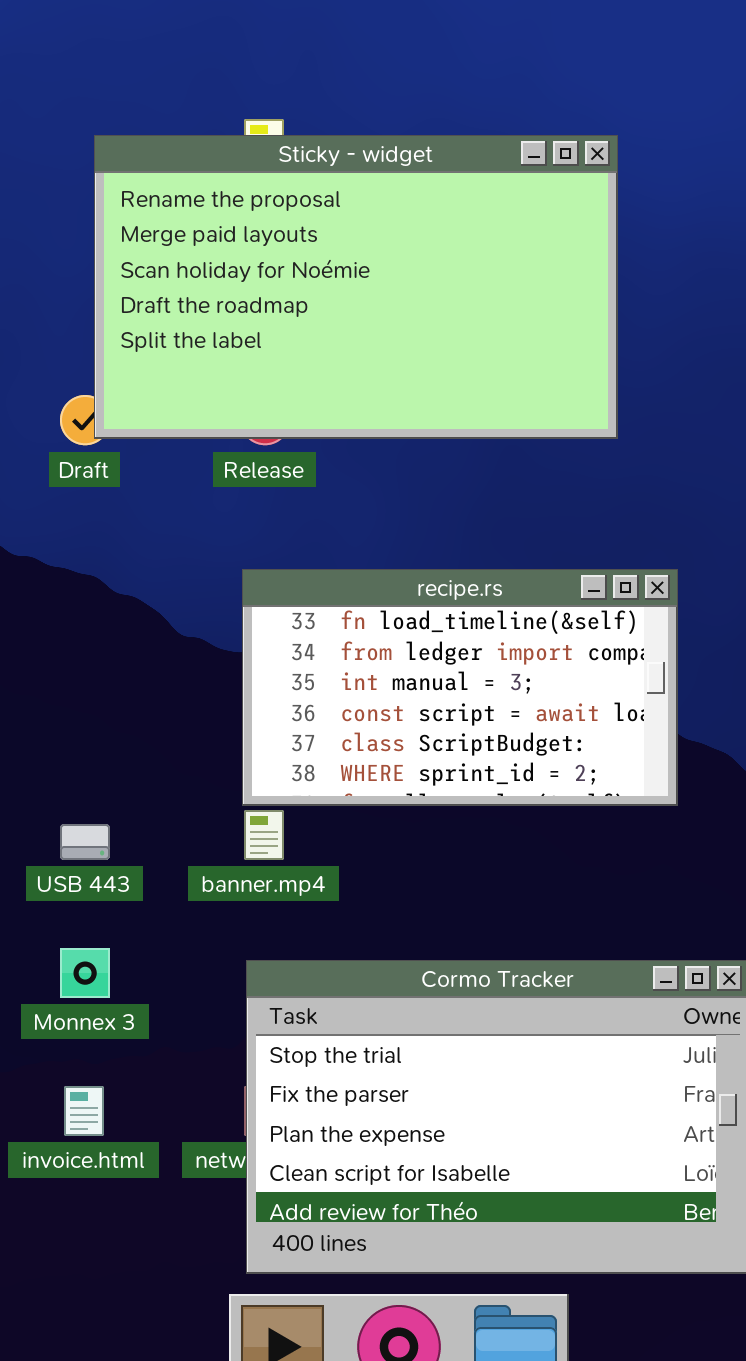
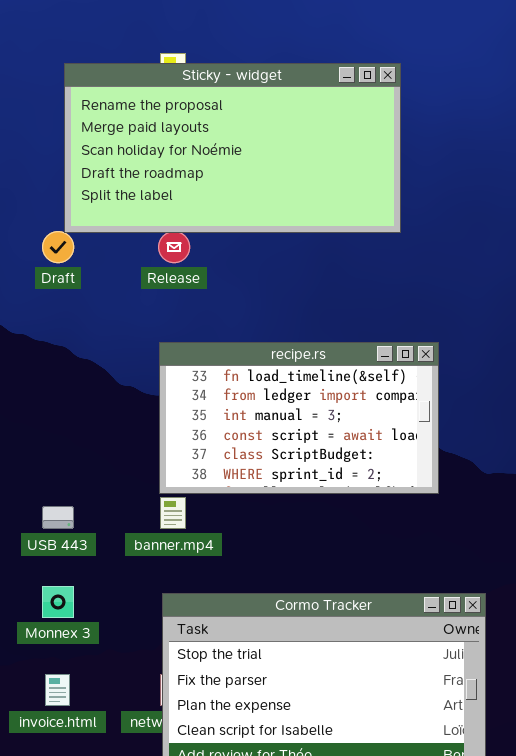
Sticky - widget: [94,135,618,439] -> [64,63,401,233], resized

